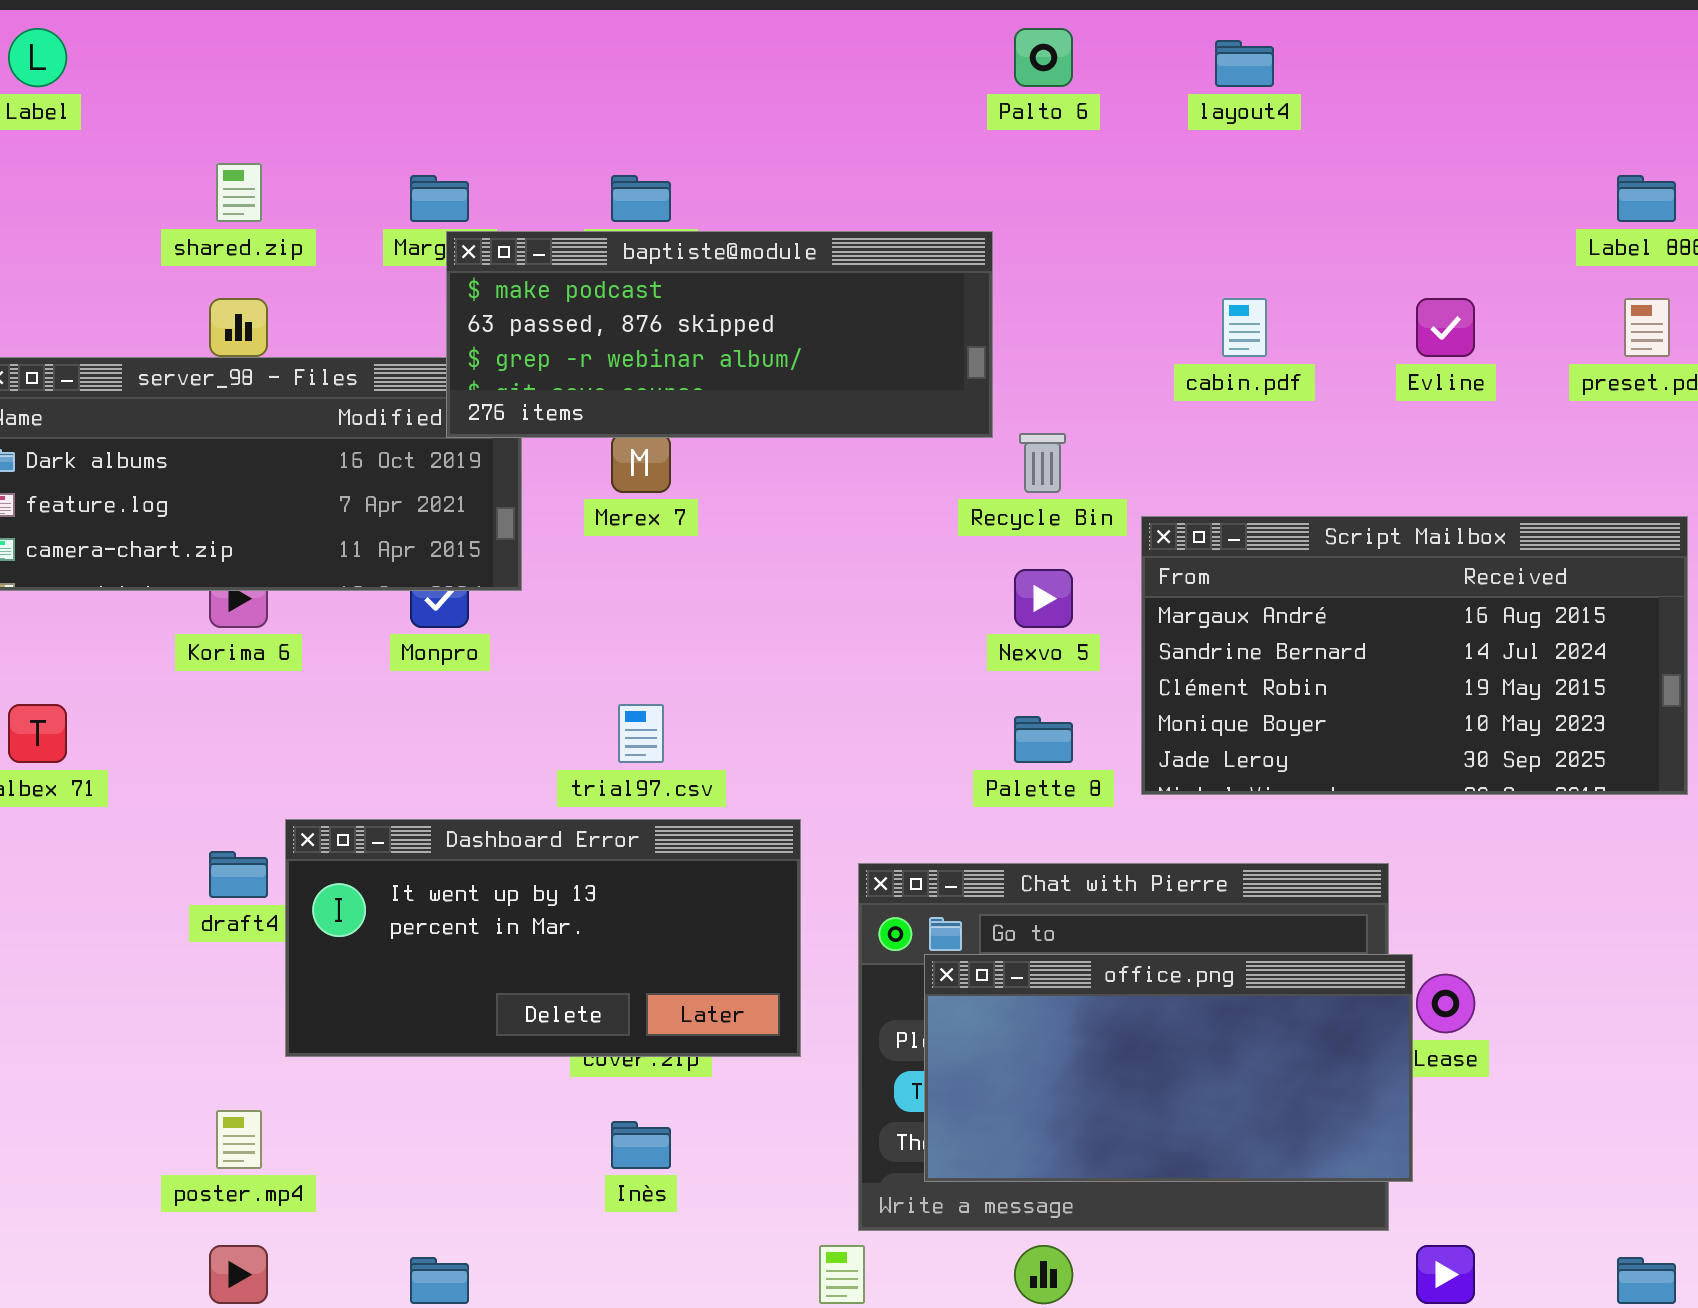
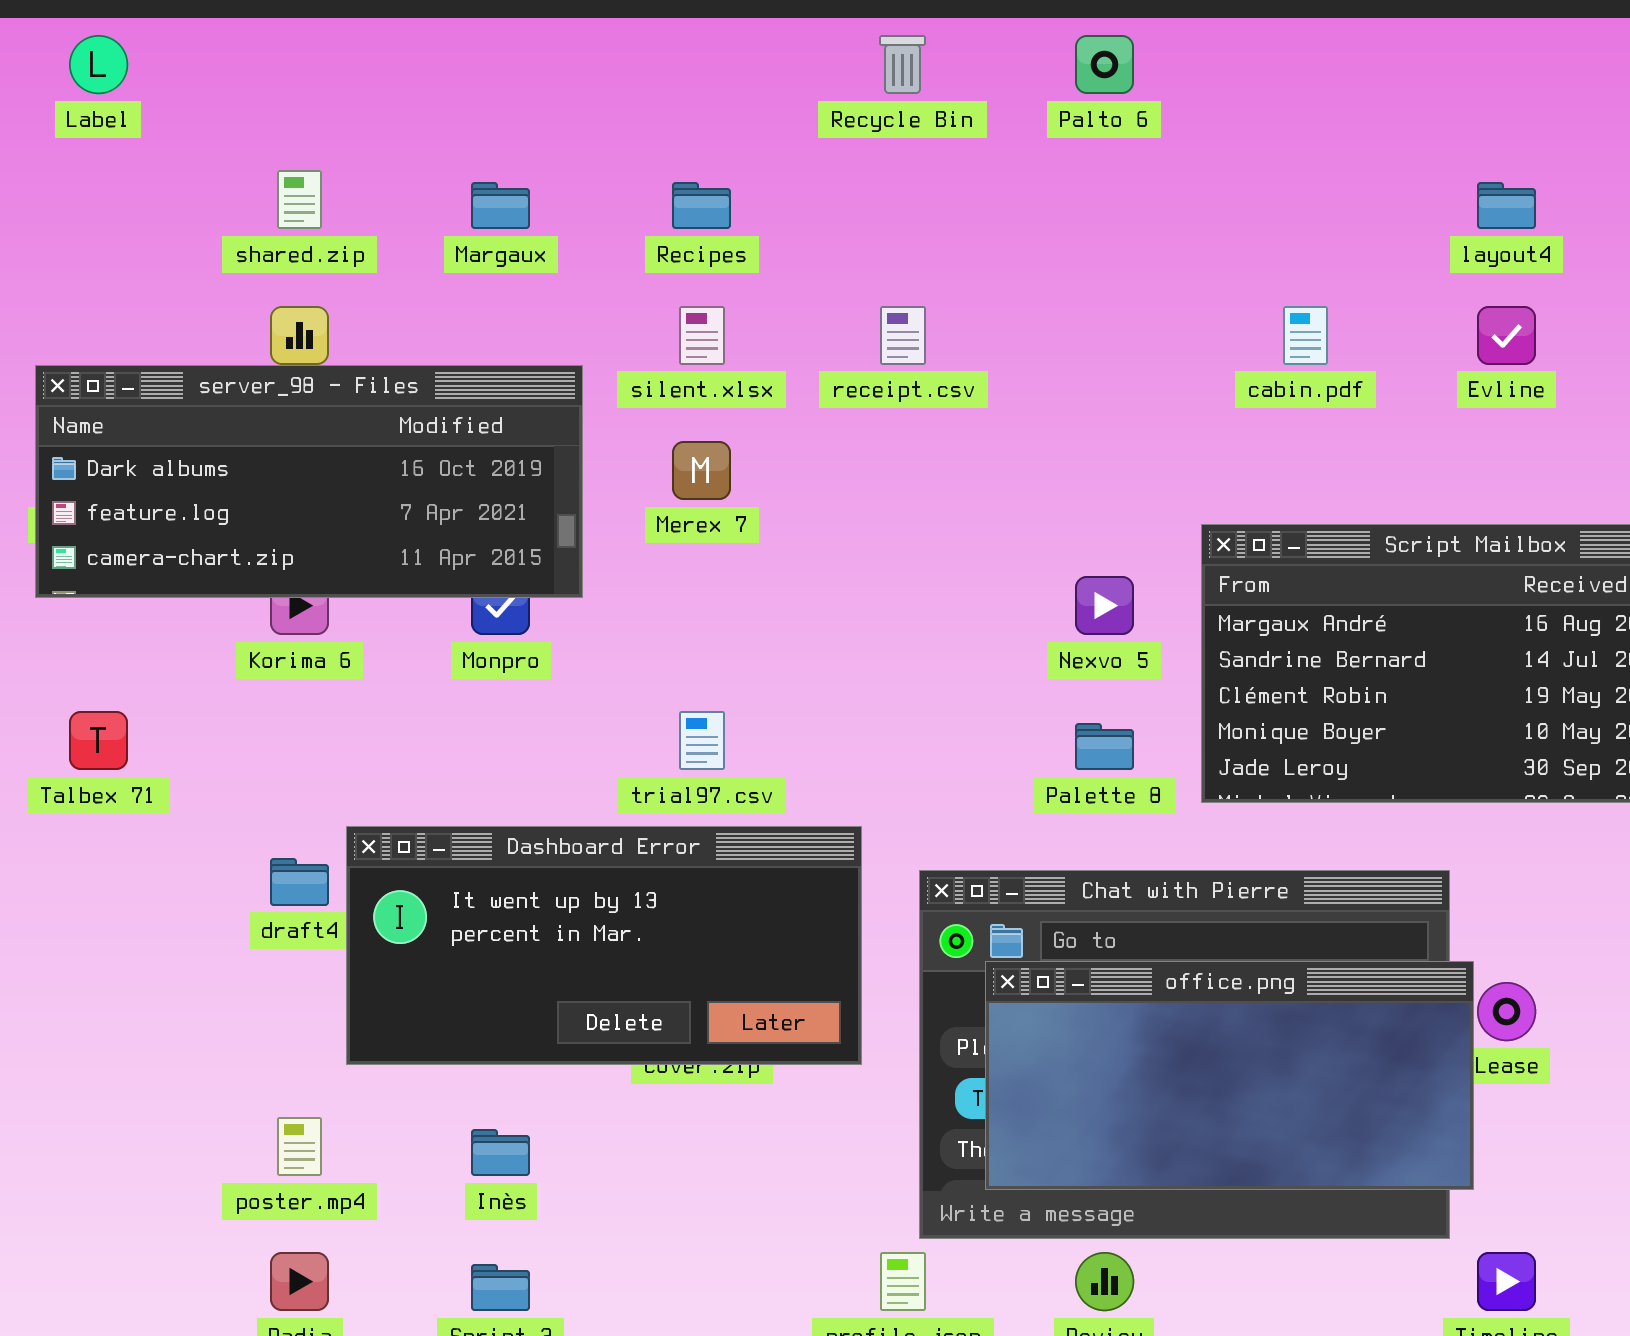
layout4: [1215,40,1274,87] -> [1477,182,1536,229], moved
baptiste@module: [446,231,993,438] -> none, closed
Recycle Bin: [1019,433,1066,493] -> [879,35,926,94], moved
Inès: [611,1121,671,1169] -> [471,1129,530,1176], moved

